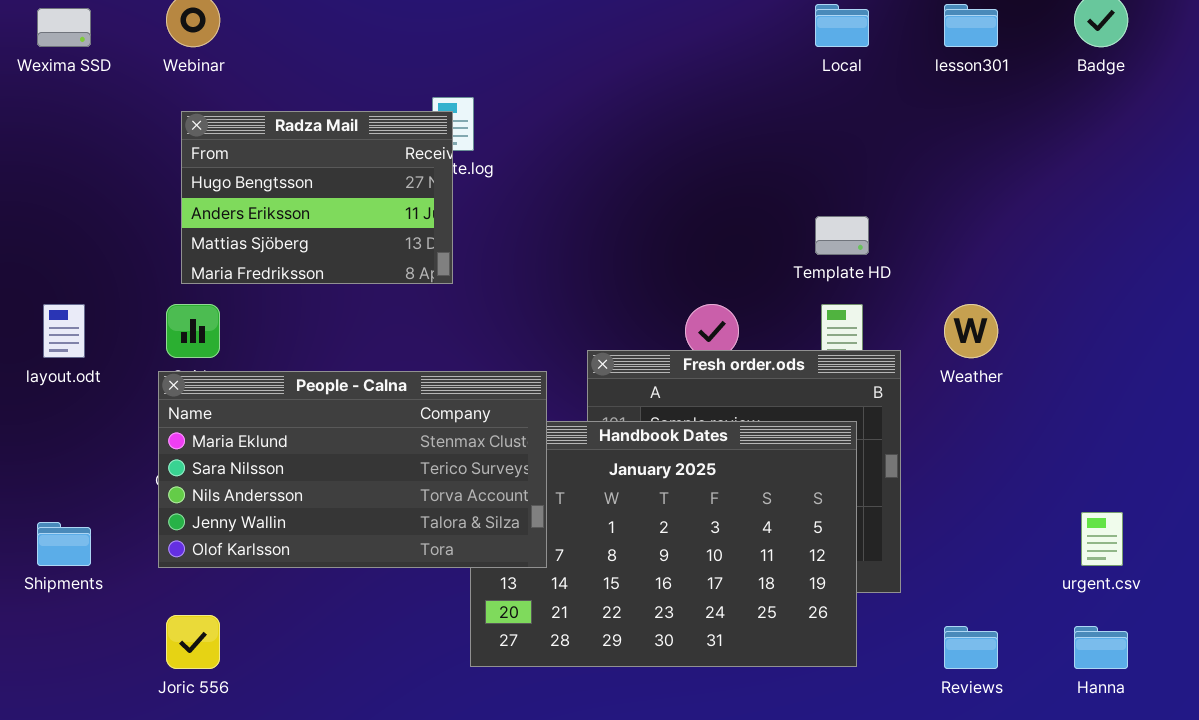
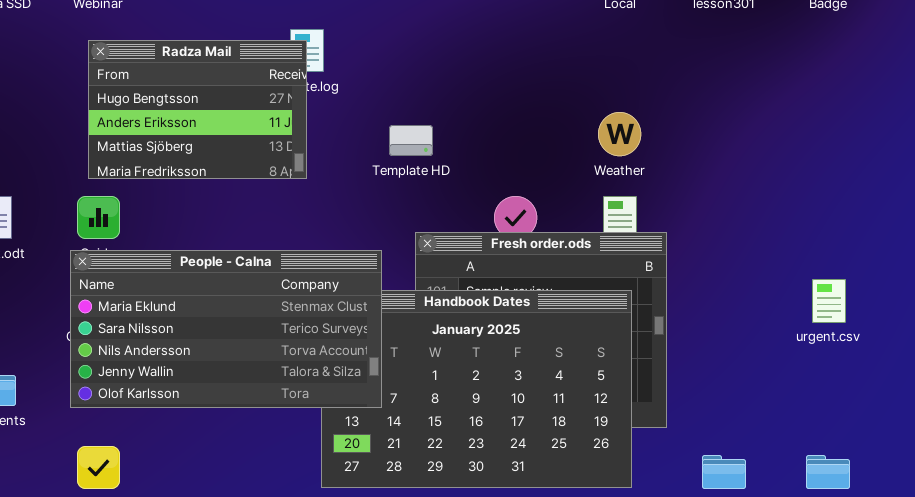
Template HD: [815,216,869,255] -> [389,125,433,156], moved
Weather: [944,304,998,358] -> [598,112,641,156], moved
urgent.csv: [1081,512,1123,566] -> [812,279,846,323], moved

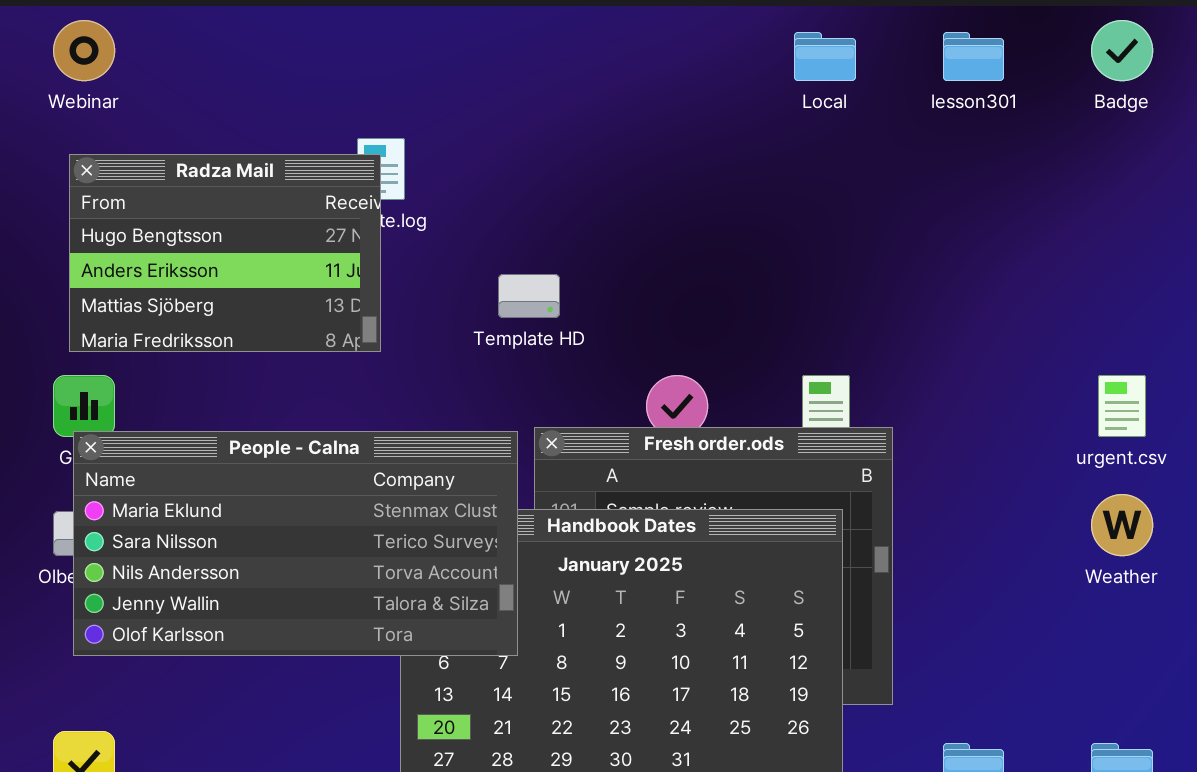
Weather: [598,112,641,156] -> [1091,494,1153,556], moved
People - Calna: [70,250,382,408] -> [73,431,518,656], moved
urgent.csv: [812,279,846,323] -> [1098,375,1146,437], moved

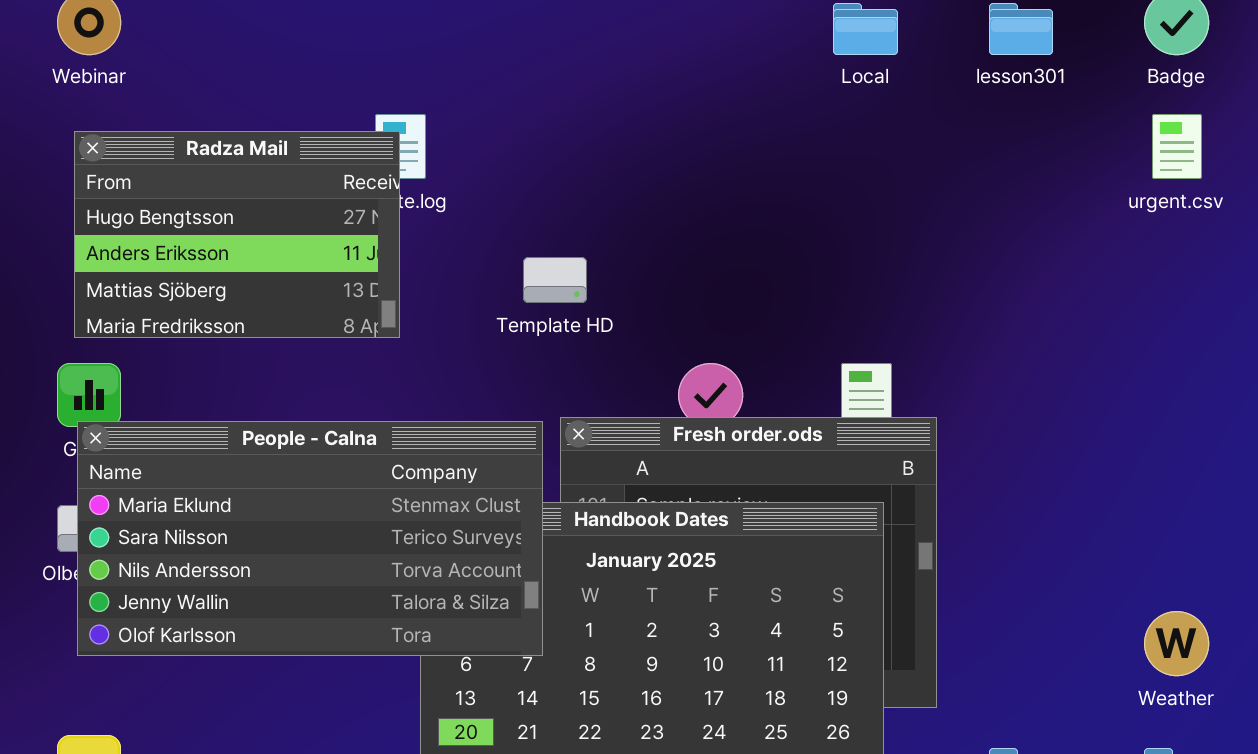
urgent.csv: [1098,375,1146,437] -> [1152,114,1202,179], moved
Weather: [1091,494,1153,556] -> [1144,611,1209,676], moved

